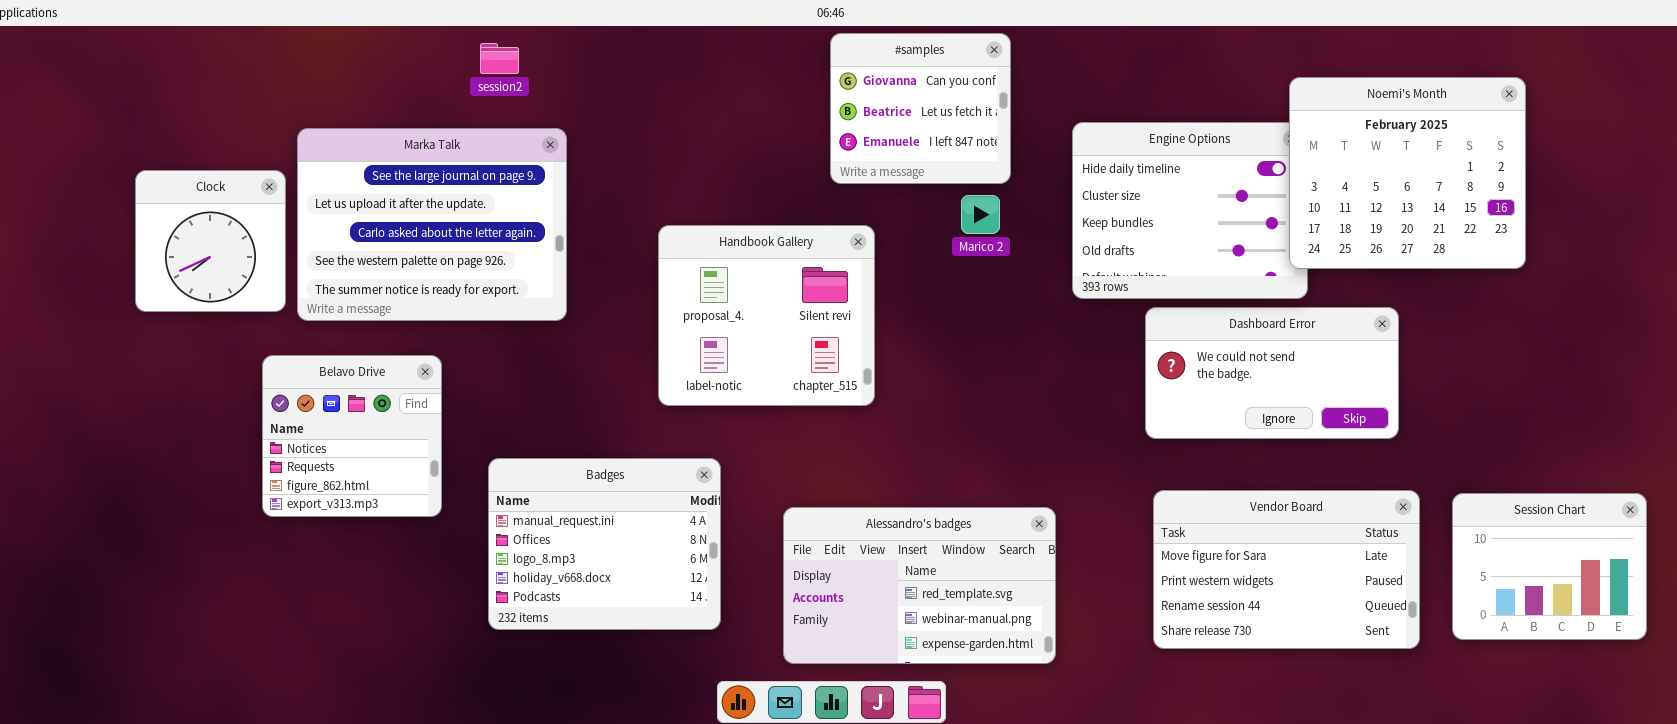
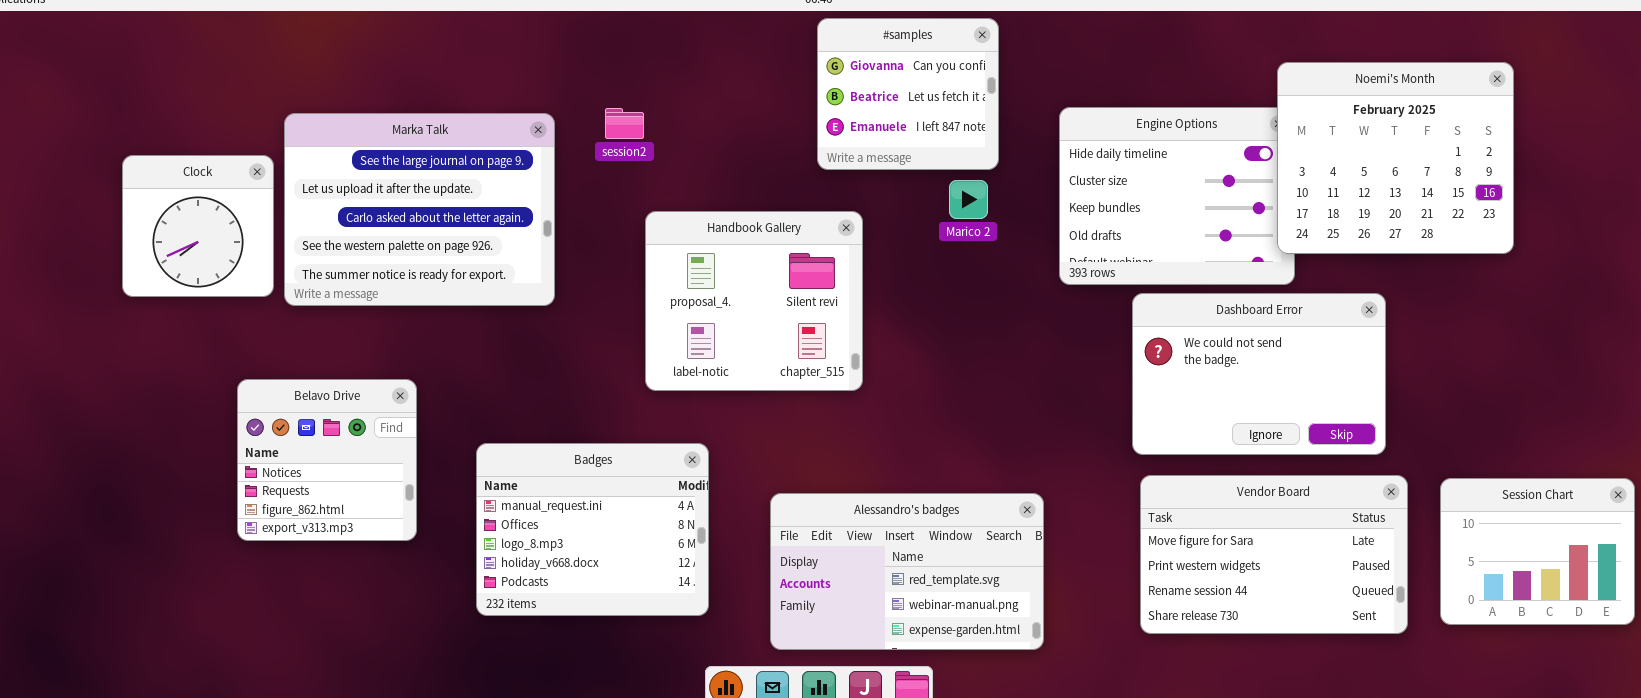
session2: [480,43,519,74] -> [605,108,644,139], moved
Dashboard Error: [1145,307,1399,439] -> [1132,293,1386,455], resized
Belavo Drive: [262,355,442,517] -> [237,379,417,541], moved

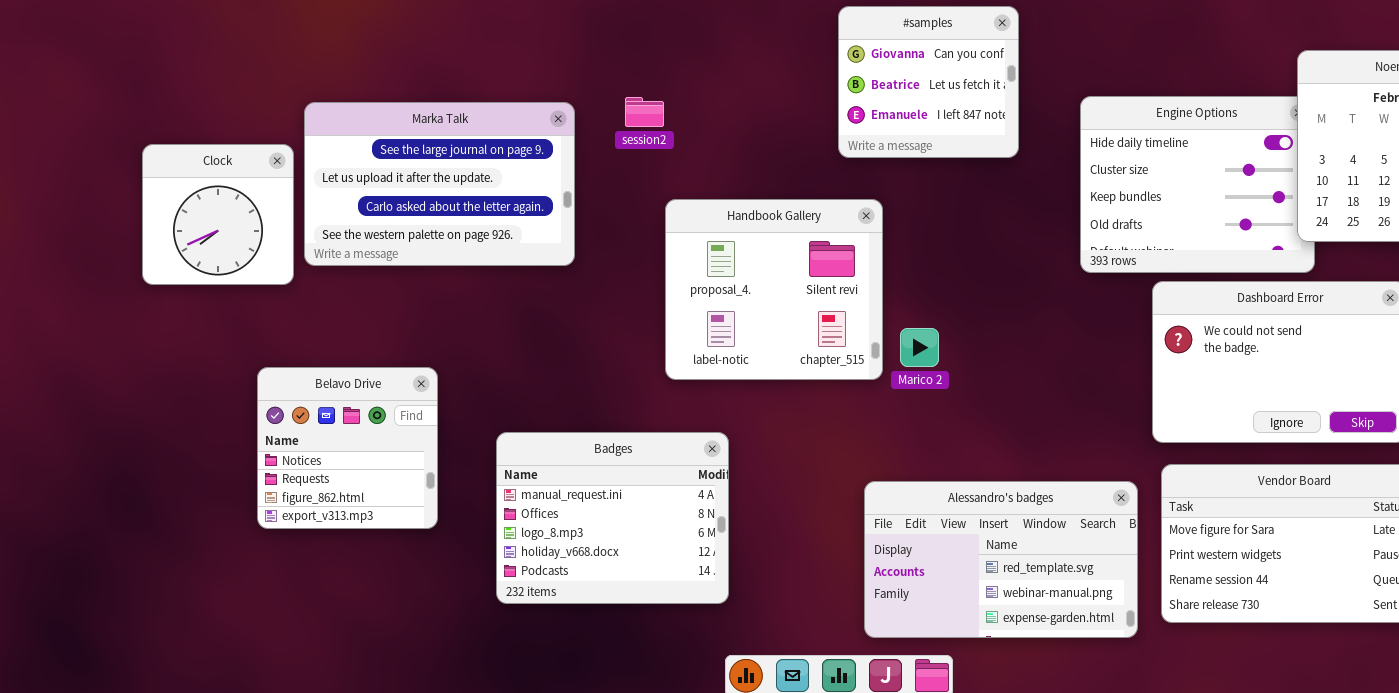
Marka Talk: [284,113,555,306] -> [304,102,575,266], resized
Marico 2: [949,180,988,219] -> [900,328,939,367], moved
Alessandro's badges: [770,493,1044,650] -> [864,481,1138,638], moved

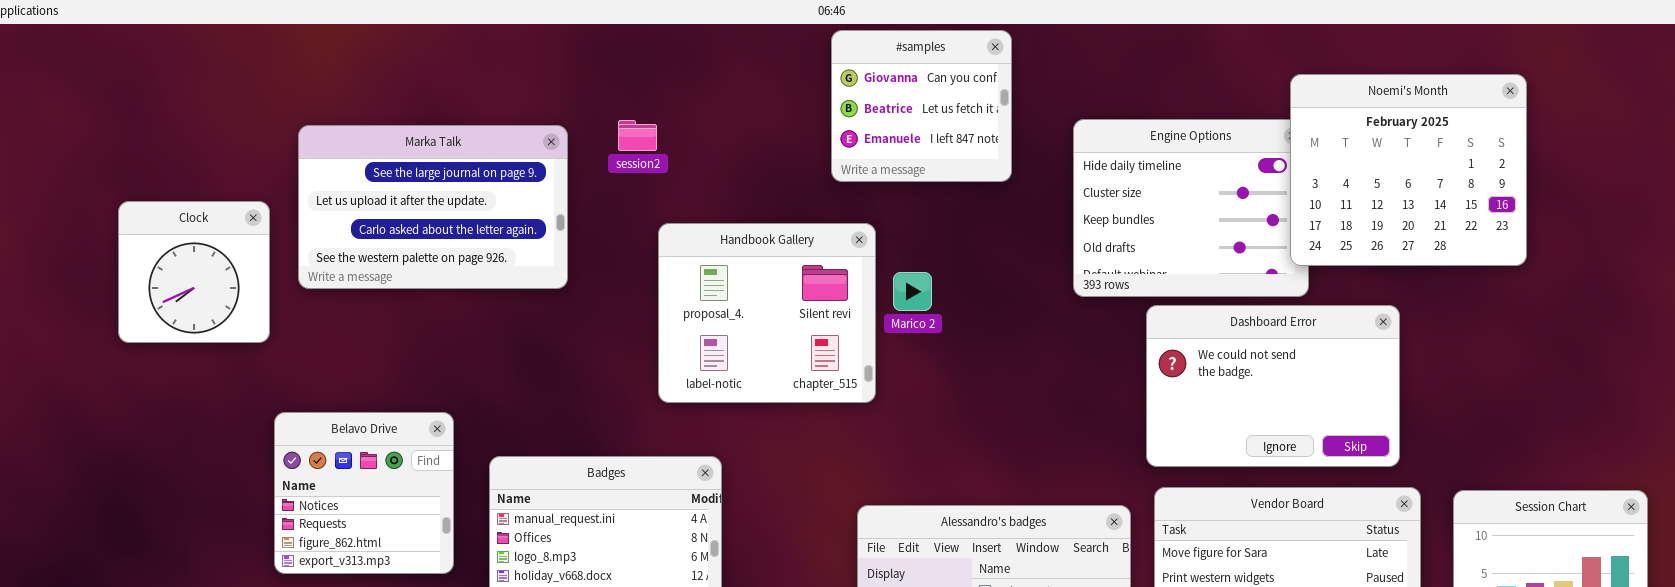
Clock: [142,144,294,285] -> [118,201,270,343], moved
Marico 2: [900,328,939,367] -> [893,272,932,311], moved
Belavo Drive: [257,367,438,529] -> [274,412,454,574], moved

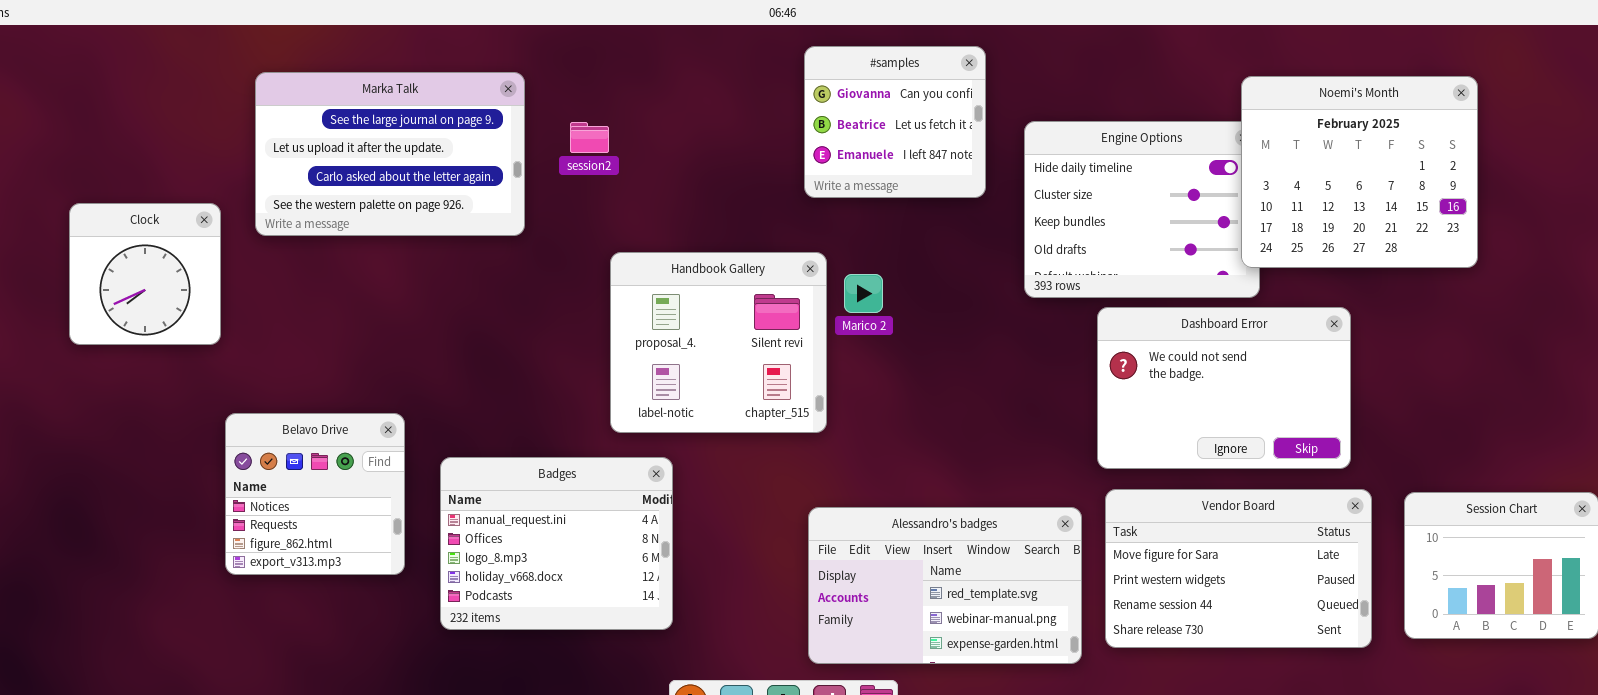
#samples: [831,30,1012,182] -> [804,46,986,198], moved
Marka Talk: [298,125,568,289] -> [255,72,525,236], moved
Handbook Gallery: [658,223,876,403] -> [610,252,827,433], moved

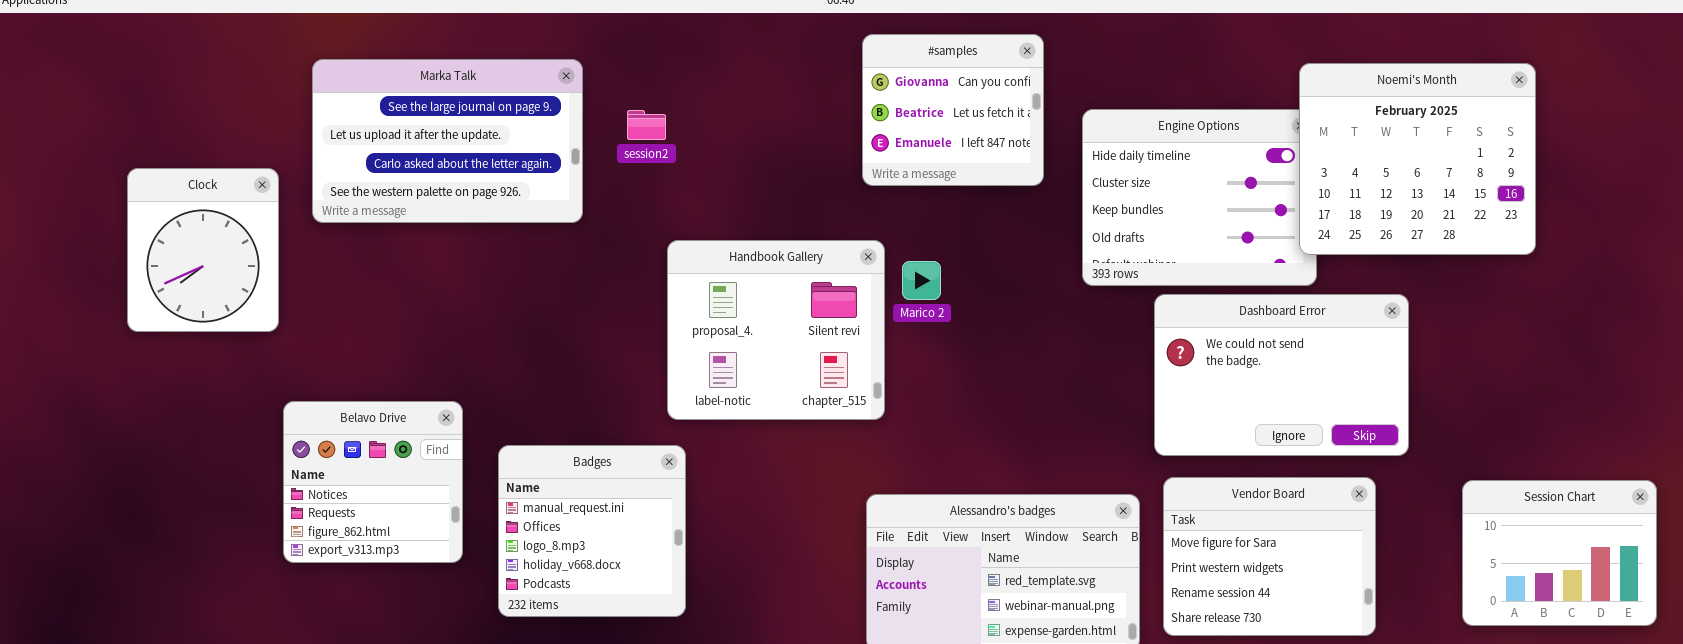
Clock: [69,203,221,345] -> [127,168,279,332], resized
Badges: [440,457,673,630] -> [498,445,686,617], resized
Vendor Board: [1105,489,1372,648] -> [1163,477,1376,636], resized

